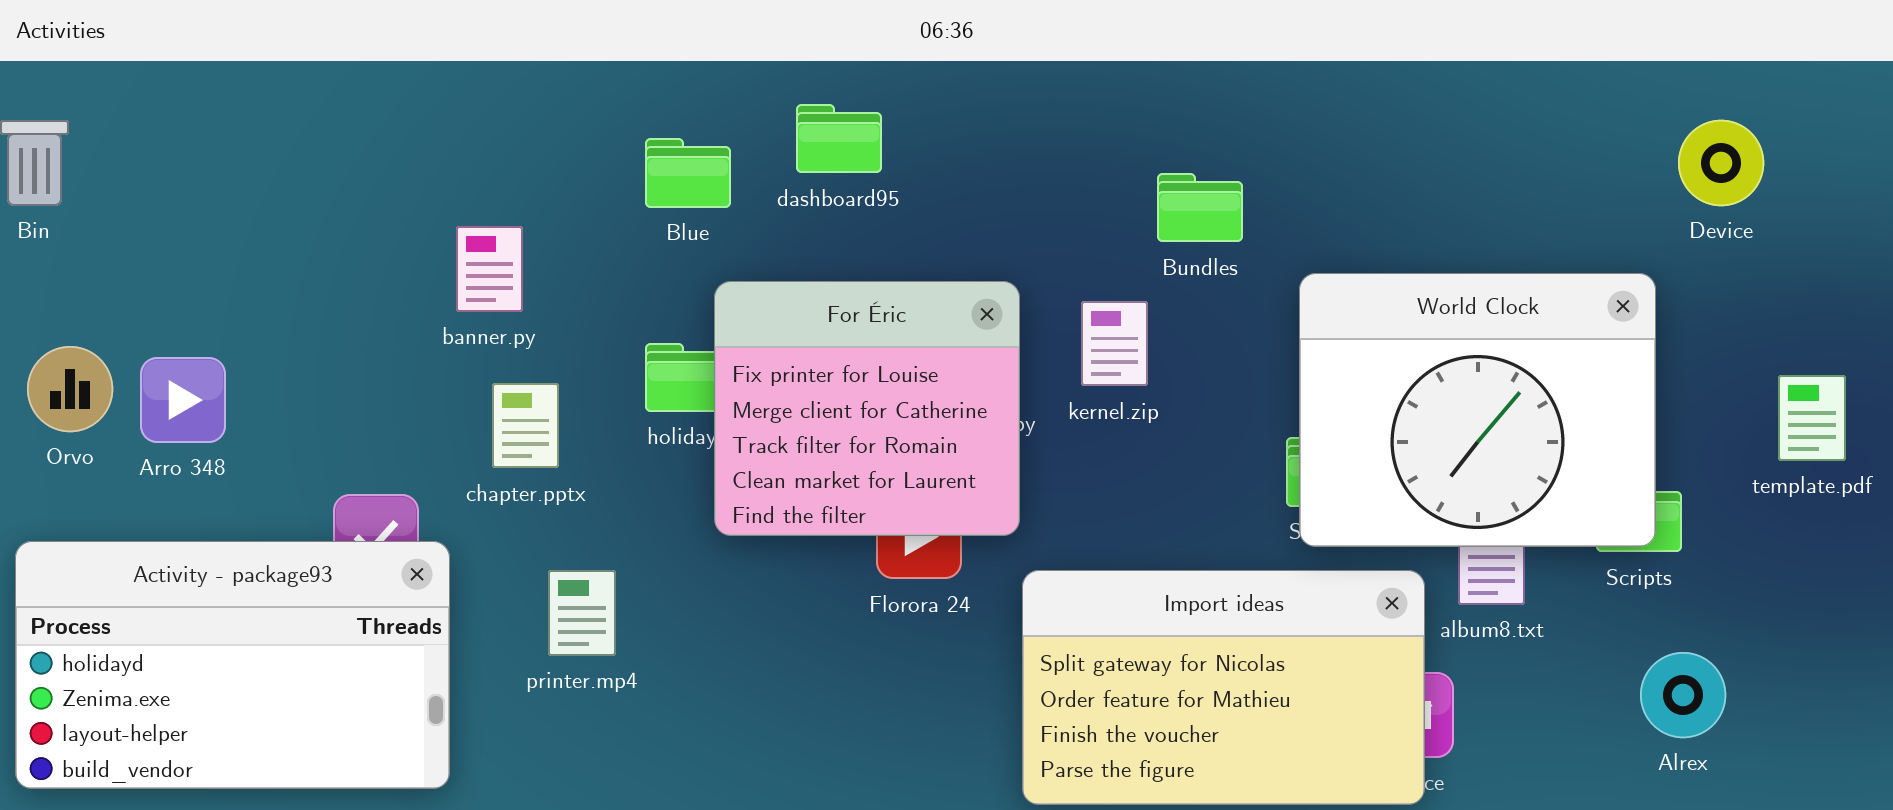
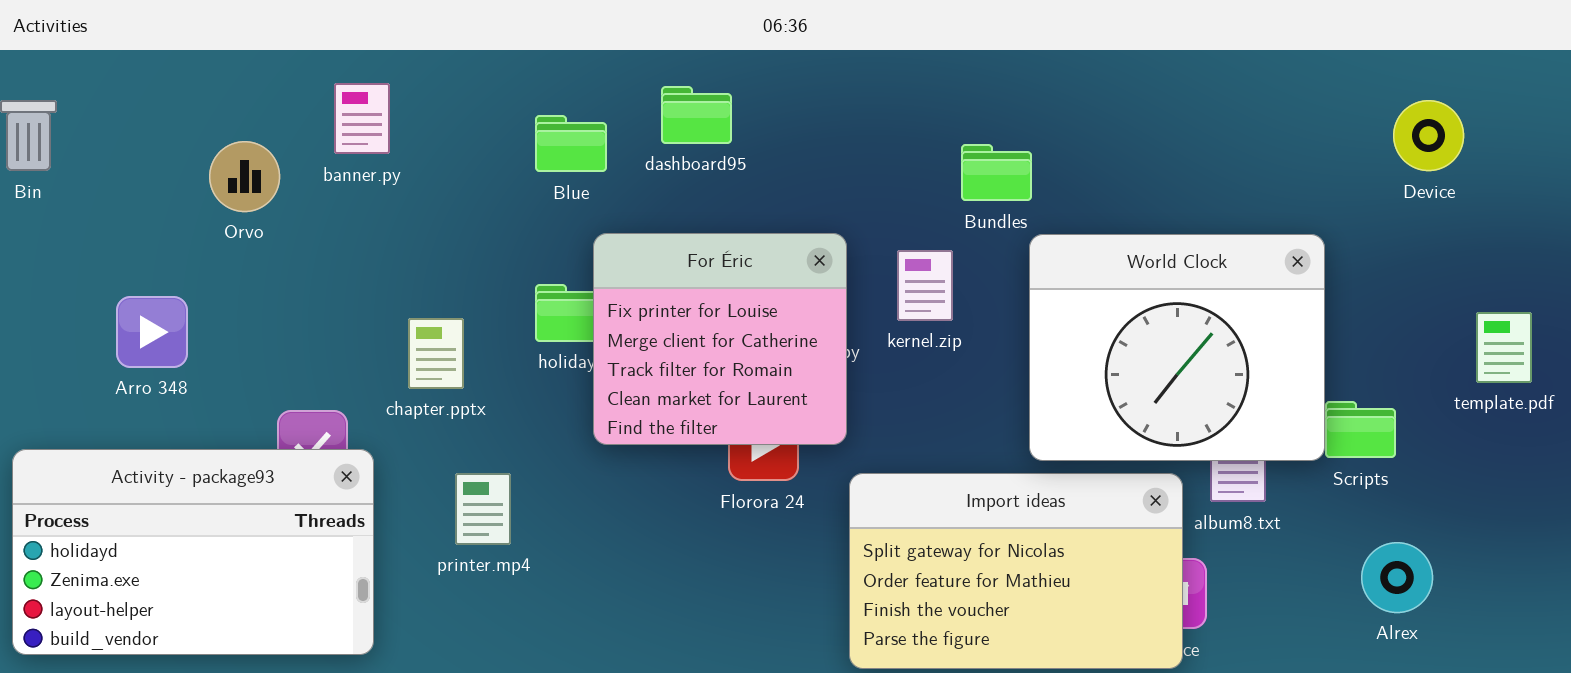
banner.py: [456,226,523,312] -> [334,83,390,154], moved
World Clock: [1299,273,1656,547] -> [1029,234,1325,461], moved
Orvo: [27,346,113,432] -> [209,141,280,212], moved

